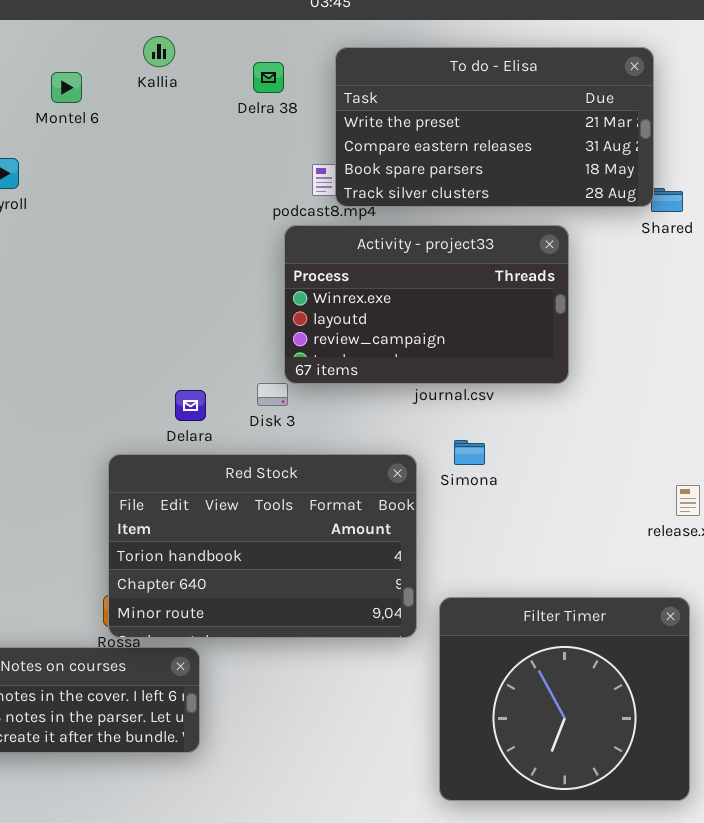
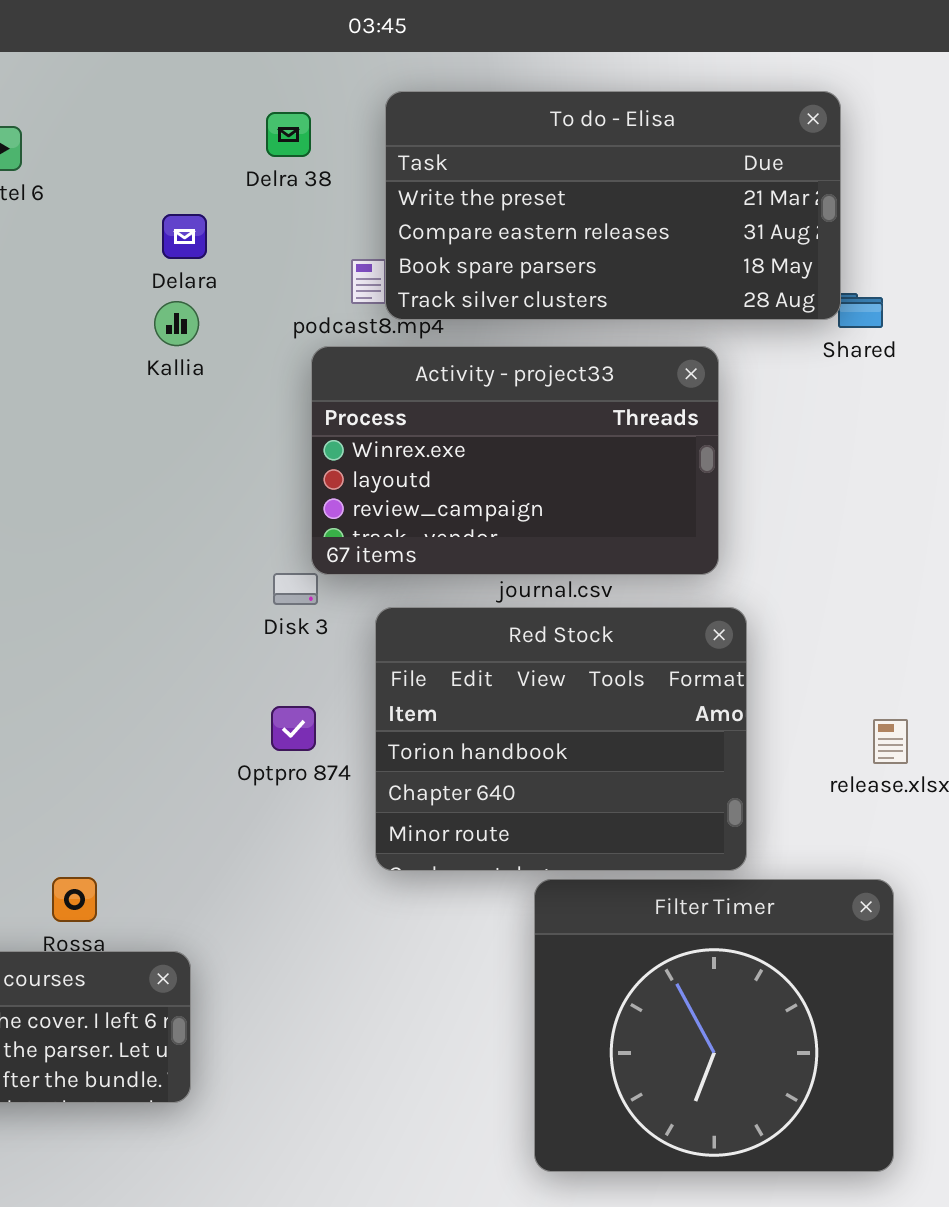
Kallia: [143,36,175,67] -> [154,301,199,346], moved
Delara: [175,390,206,421] -> [162,214,207,259], moved
Red Stock: [108,454,417,638] -> [375,607,747,871], moved, resized

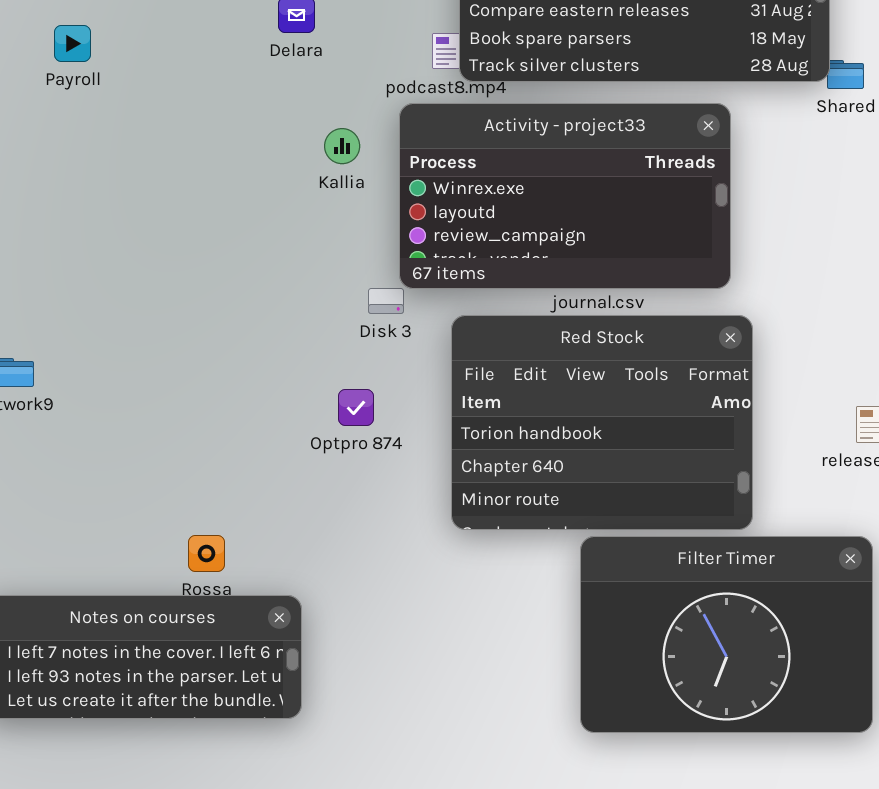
Kallia: [154,301,199,346] -> [324,128,360,164], moved
Optpro 874: [271,706,316,751] -> [338,389,374,426], moved
Filter Timer: [534,879,894,1172] -> [580,536,873,733], resized

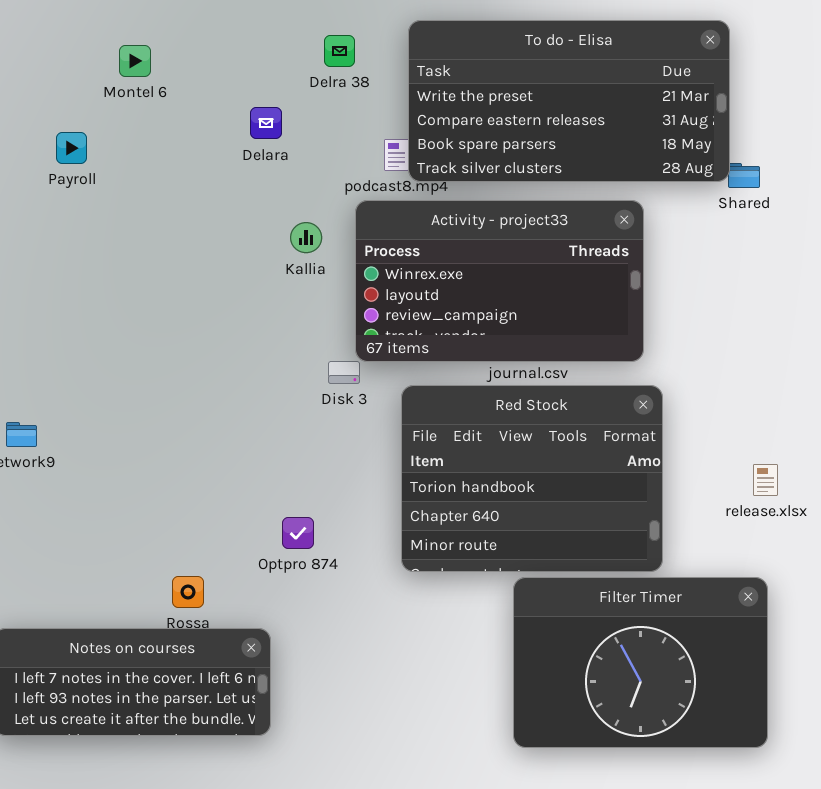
Optpro 874: [338,389,374,426] -> [282,517,314,549], moved

